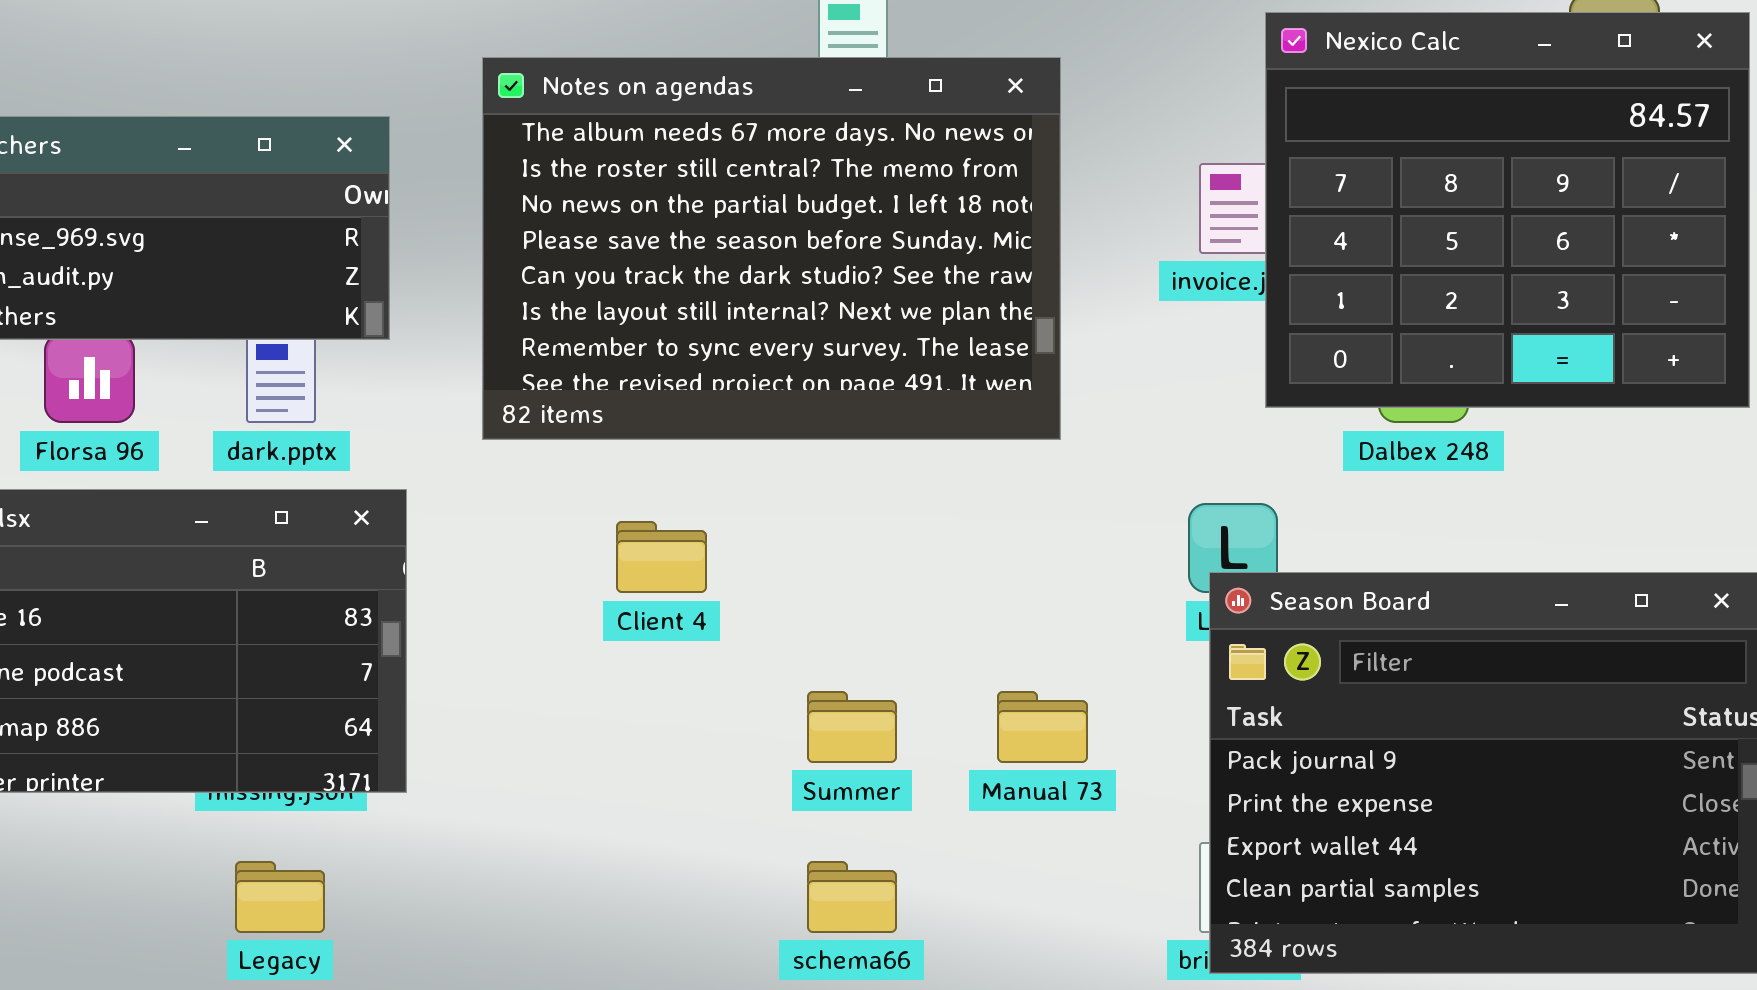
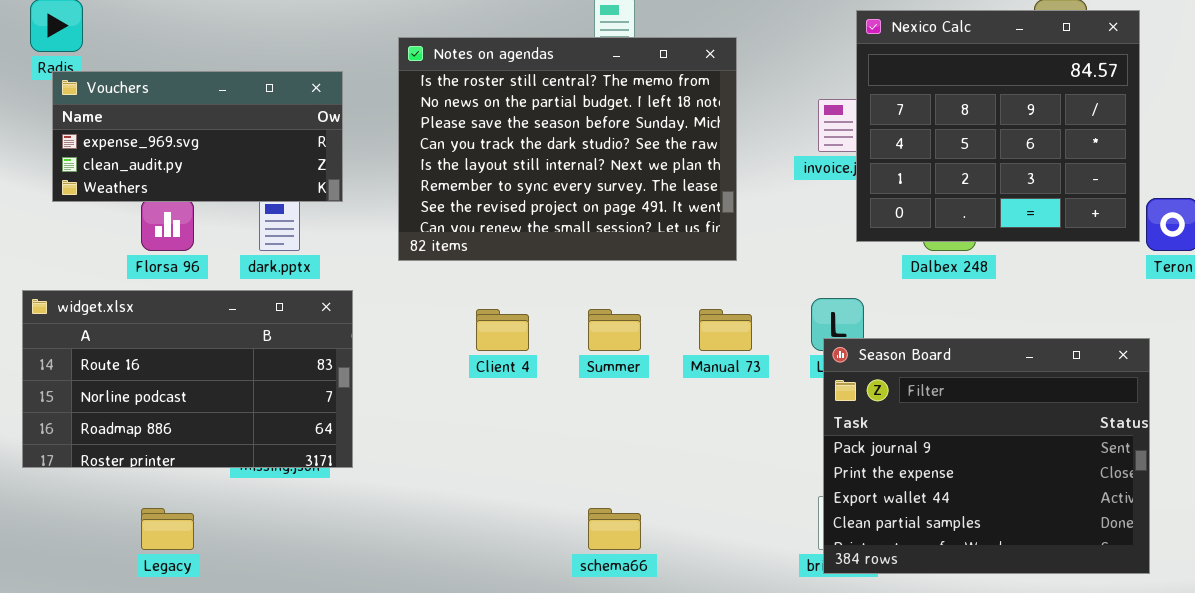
Notes on agendas: [482,57,1061,440] -> [398,37,737,261], scrolled down 1 row
Summer: [807,691,897,763] -> [588,309,641,351], moved
Manual 73: [997,691,1088,763] -> [699,309,752,351], moved
Legacy: [235,861,325,933] -> [141,508,194,550], moved

